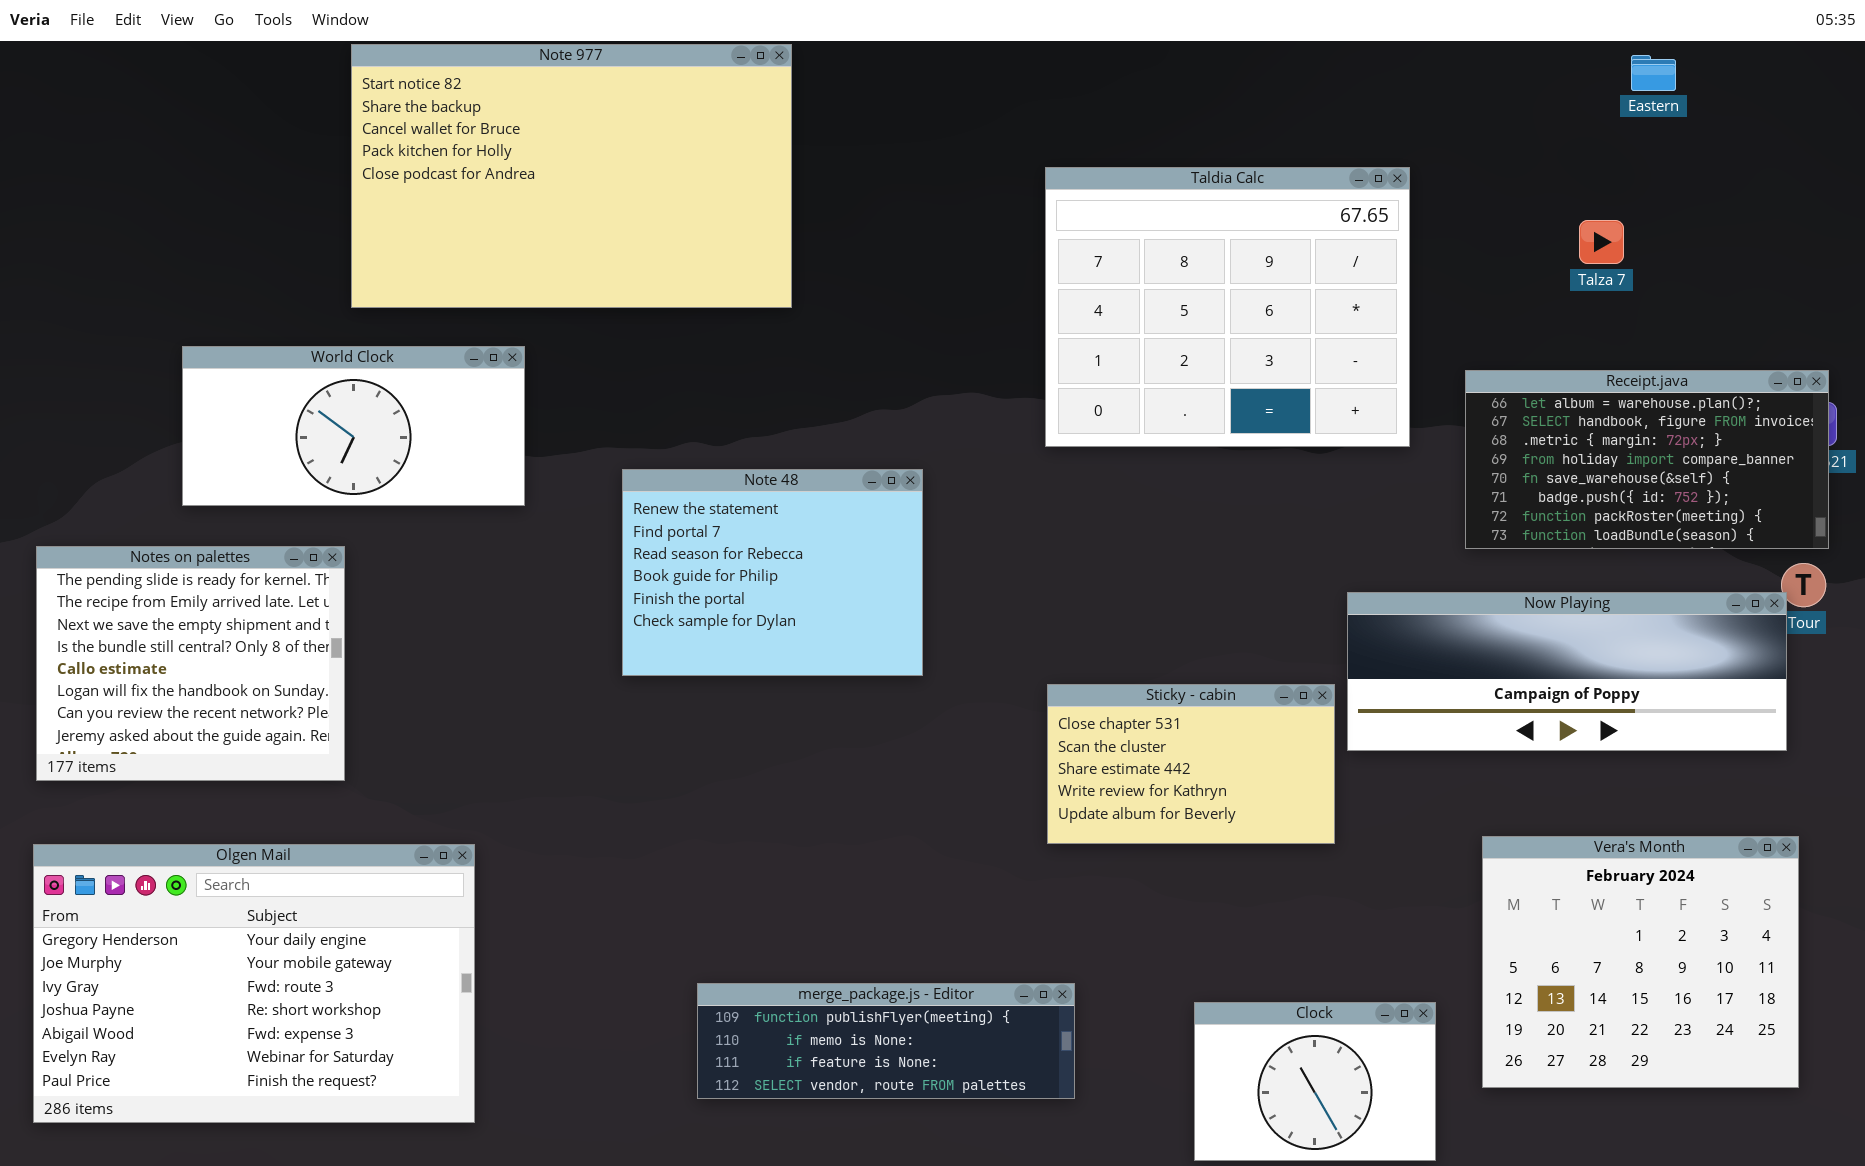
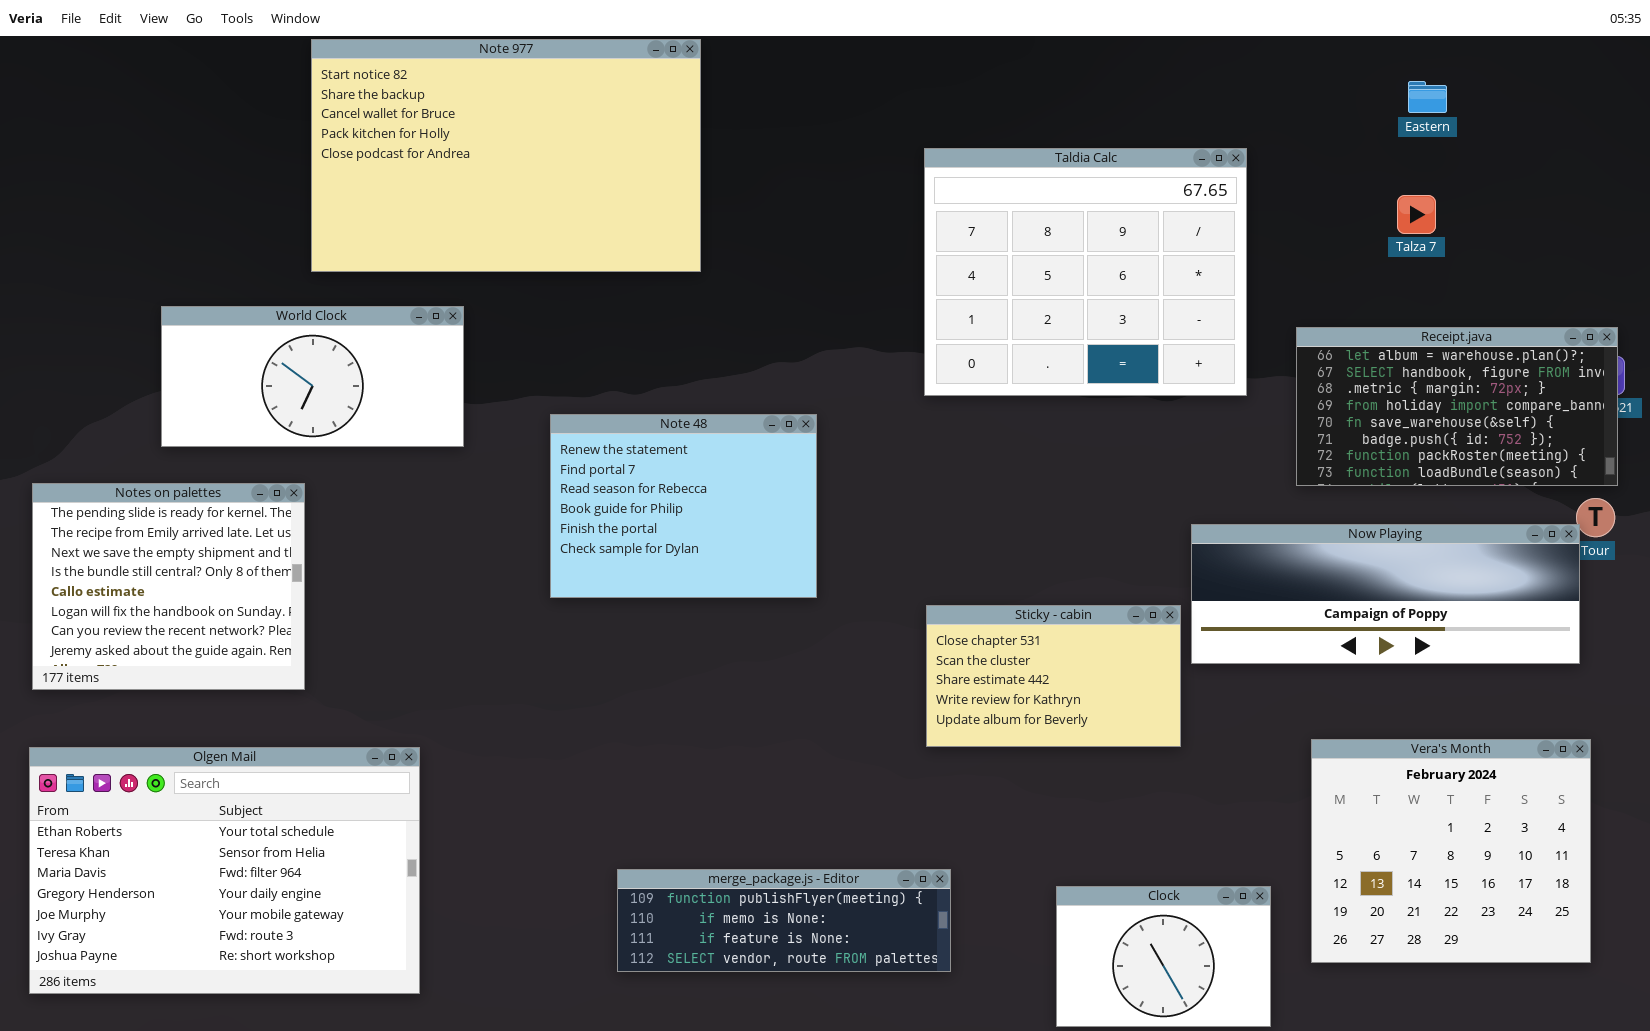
Eastern: [1631,55,1676,91] -> [1408,81,1447,113], moved
Olgen Mail: [33,844,475,1123] -> [29,747,420,994], scrolled up 3 rows

